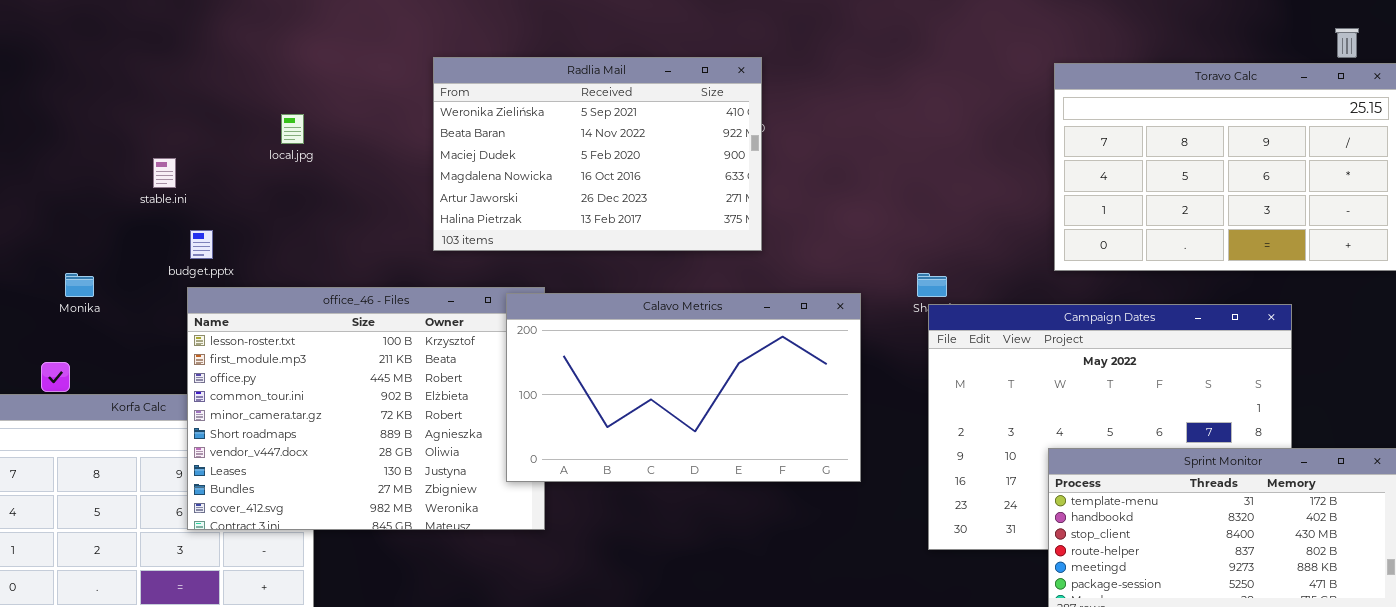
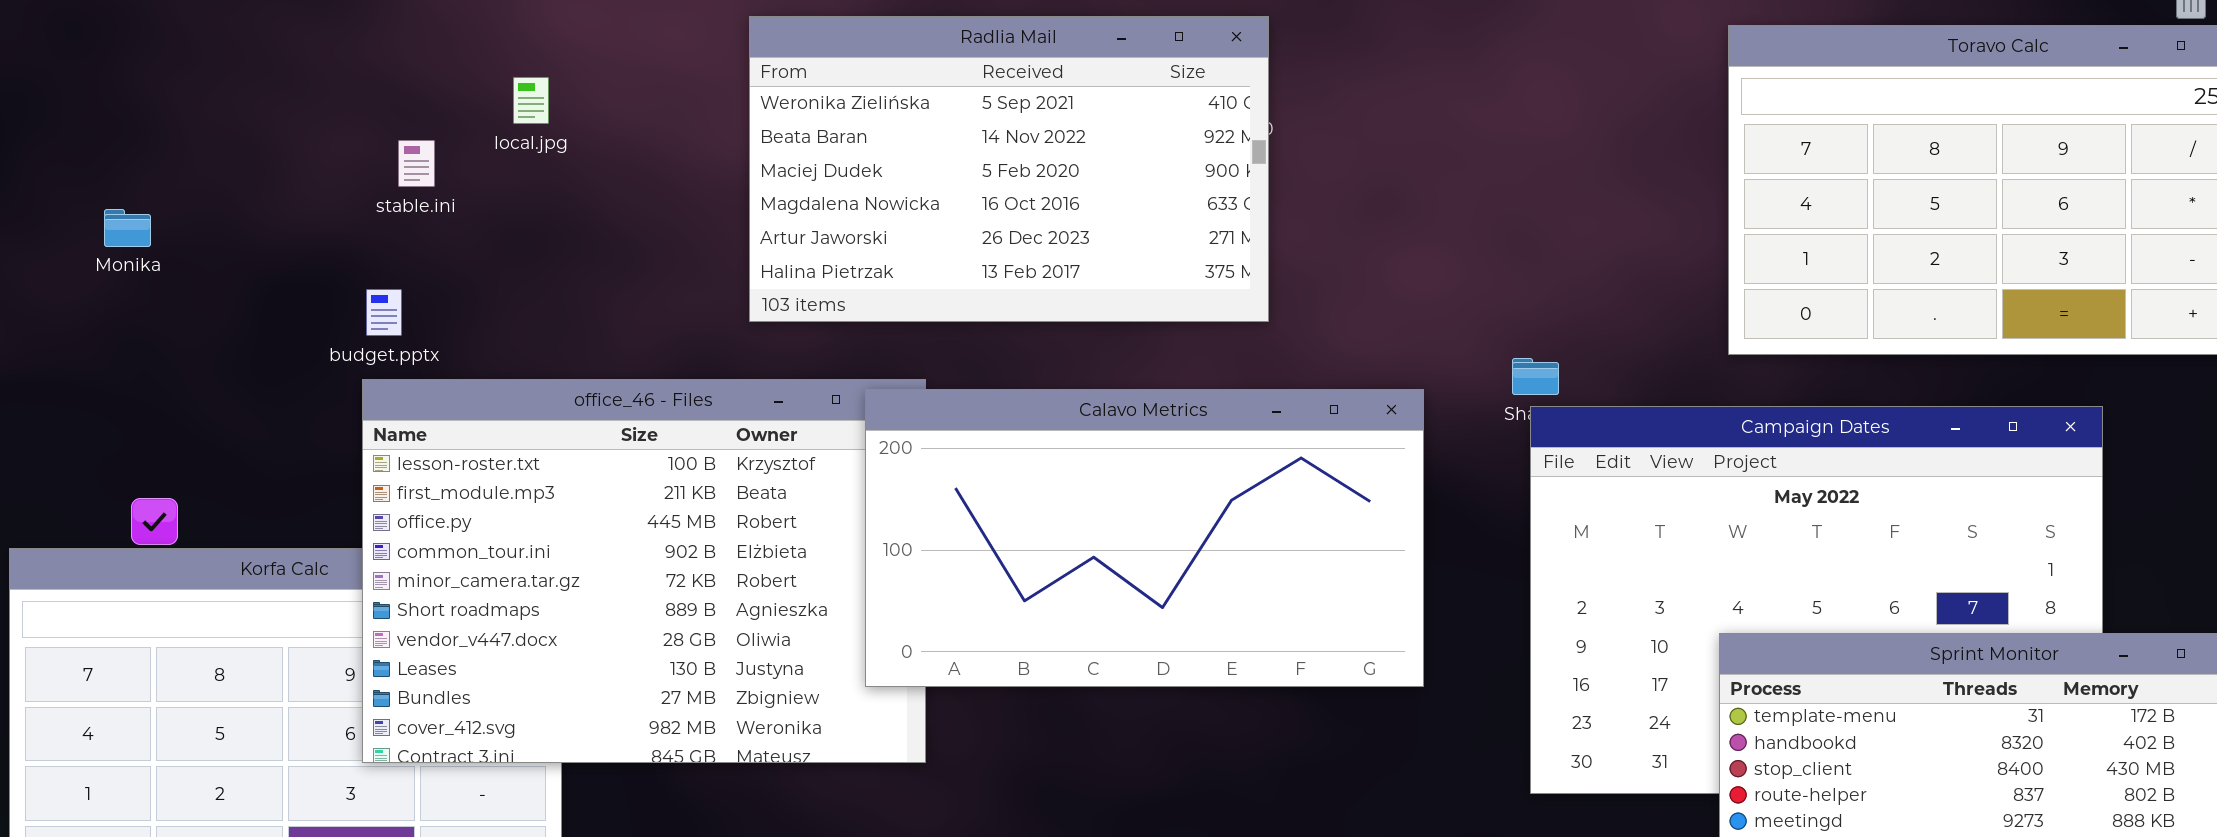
local.jpg: [281,114,304,144] -> [513,77,549,124], moved
stable.ini: [153,158,176,188] -> [398,140,435,187], moved
Monika: [65,273,94,297] -> [104,209,151,247], moved

